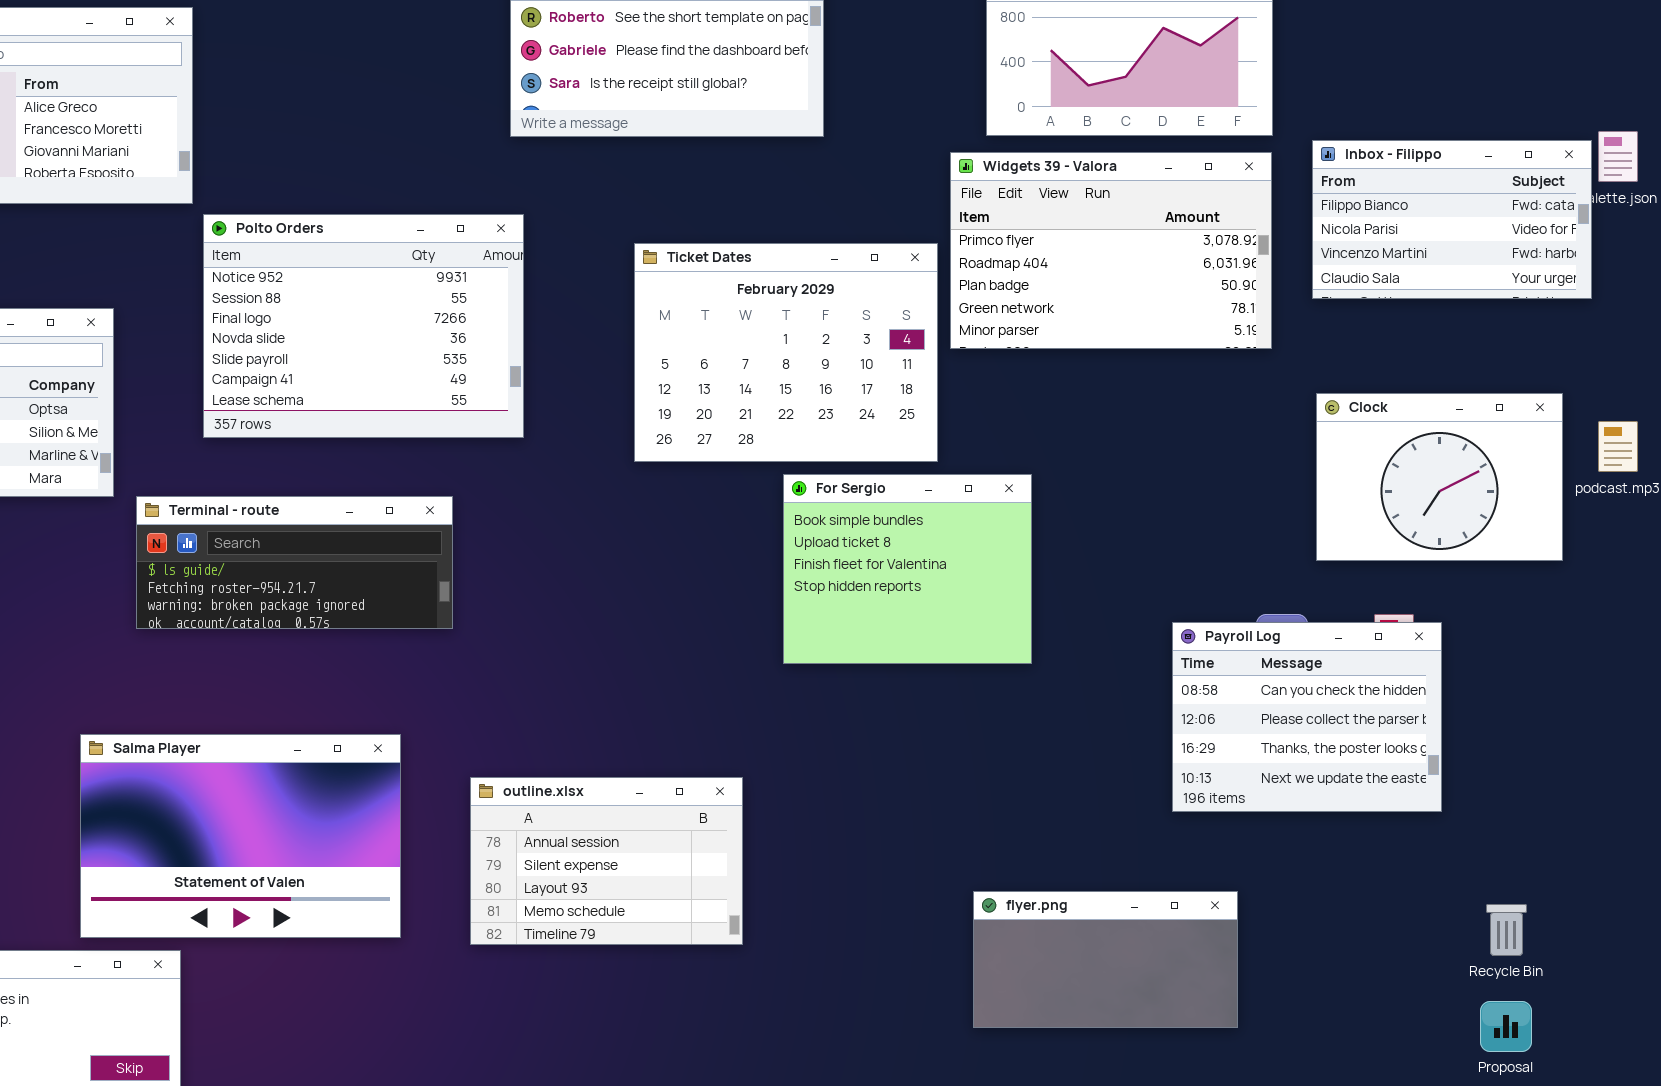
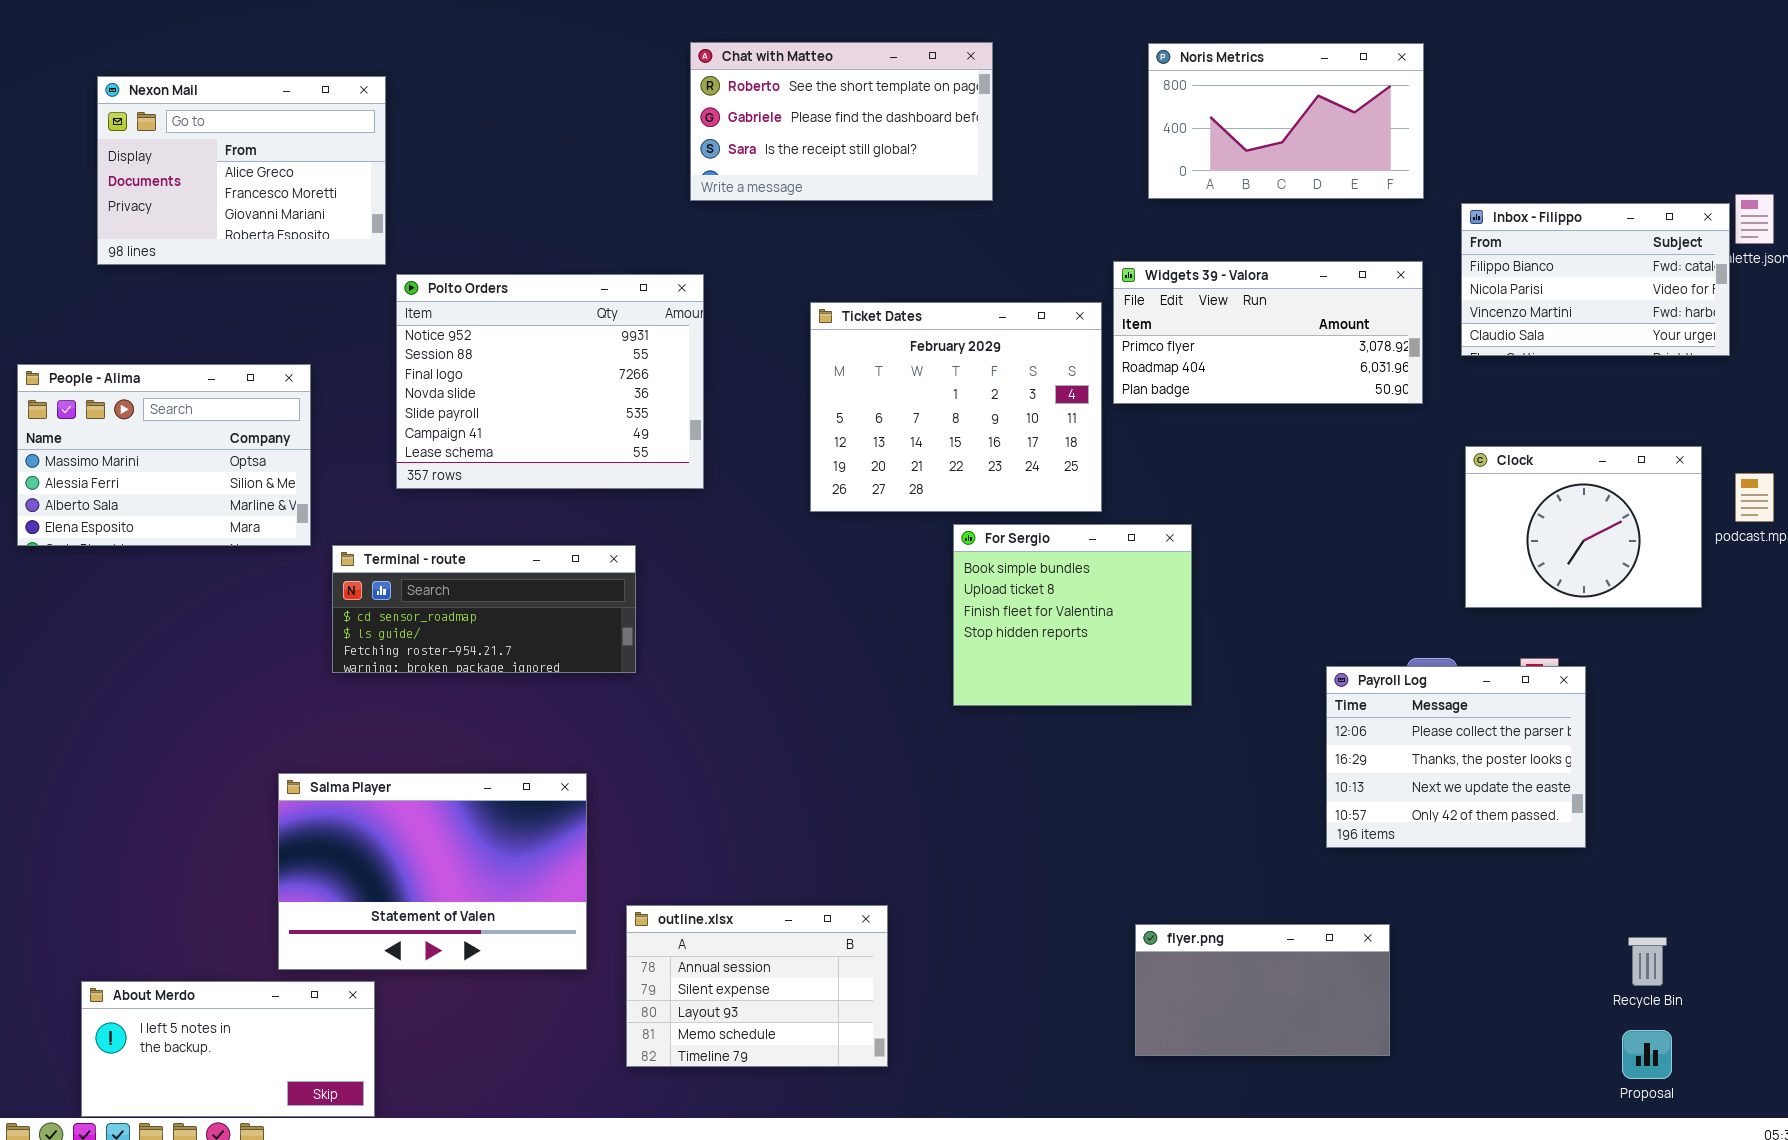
Widgets 39 - Valora: [950,152,1272,349] -> [1113,261,1423,404], resized
Terminal - route: [136,496,453,629] -> [332,545,636,673], scrolled up 1 row
Payroll Log: [1172,622,1442,812] -> [1326,666,1586,848], scrolled down 1 row
outline.xlsx: [470,777,743,945] -> [626,905,888,1067], moved

